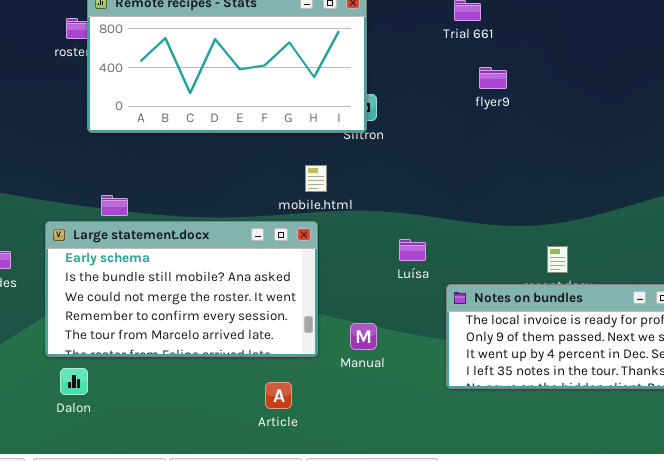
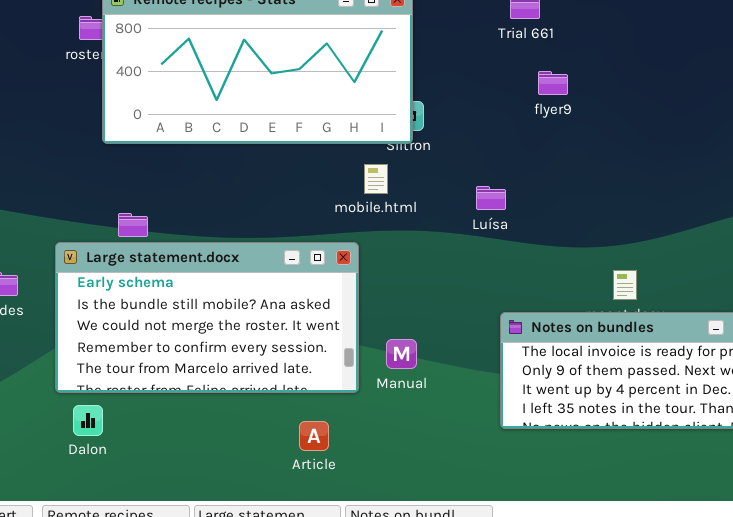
mobile.html: [305,165,327,192] -> [364,164,388,194], moved
Luísa: [399,239,426,261] -> [476,186,506,210], moved
Manual: [350,323,377,350] -> [386,339,417,369], moved

